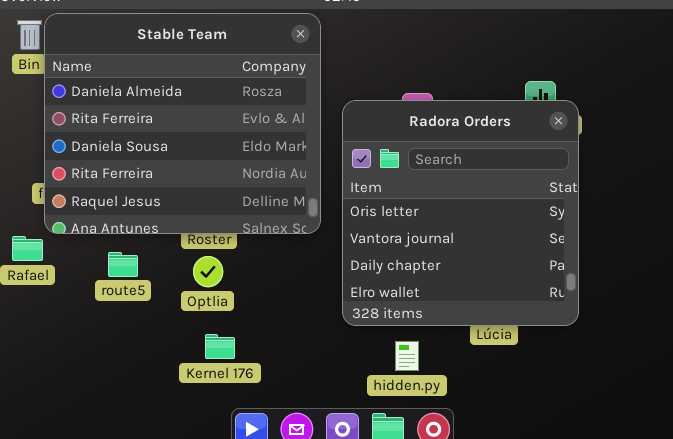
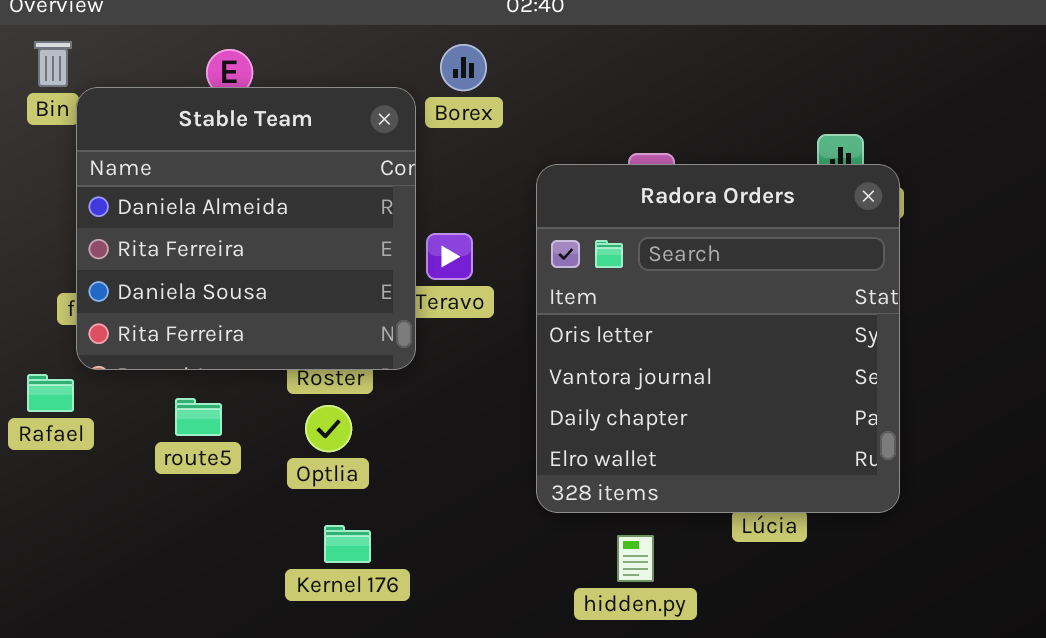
Stable Team: [44,13,321,234] -> [76,87,416,370], resized

